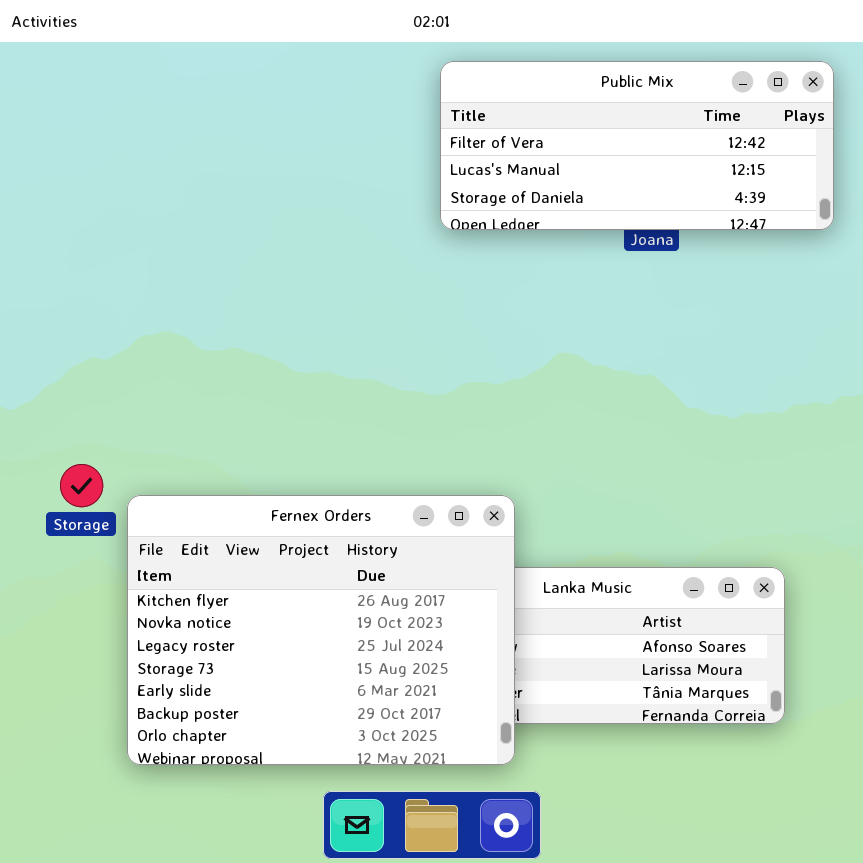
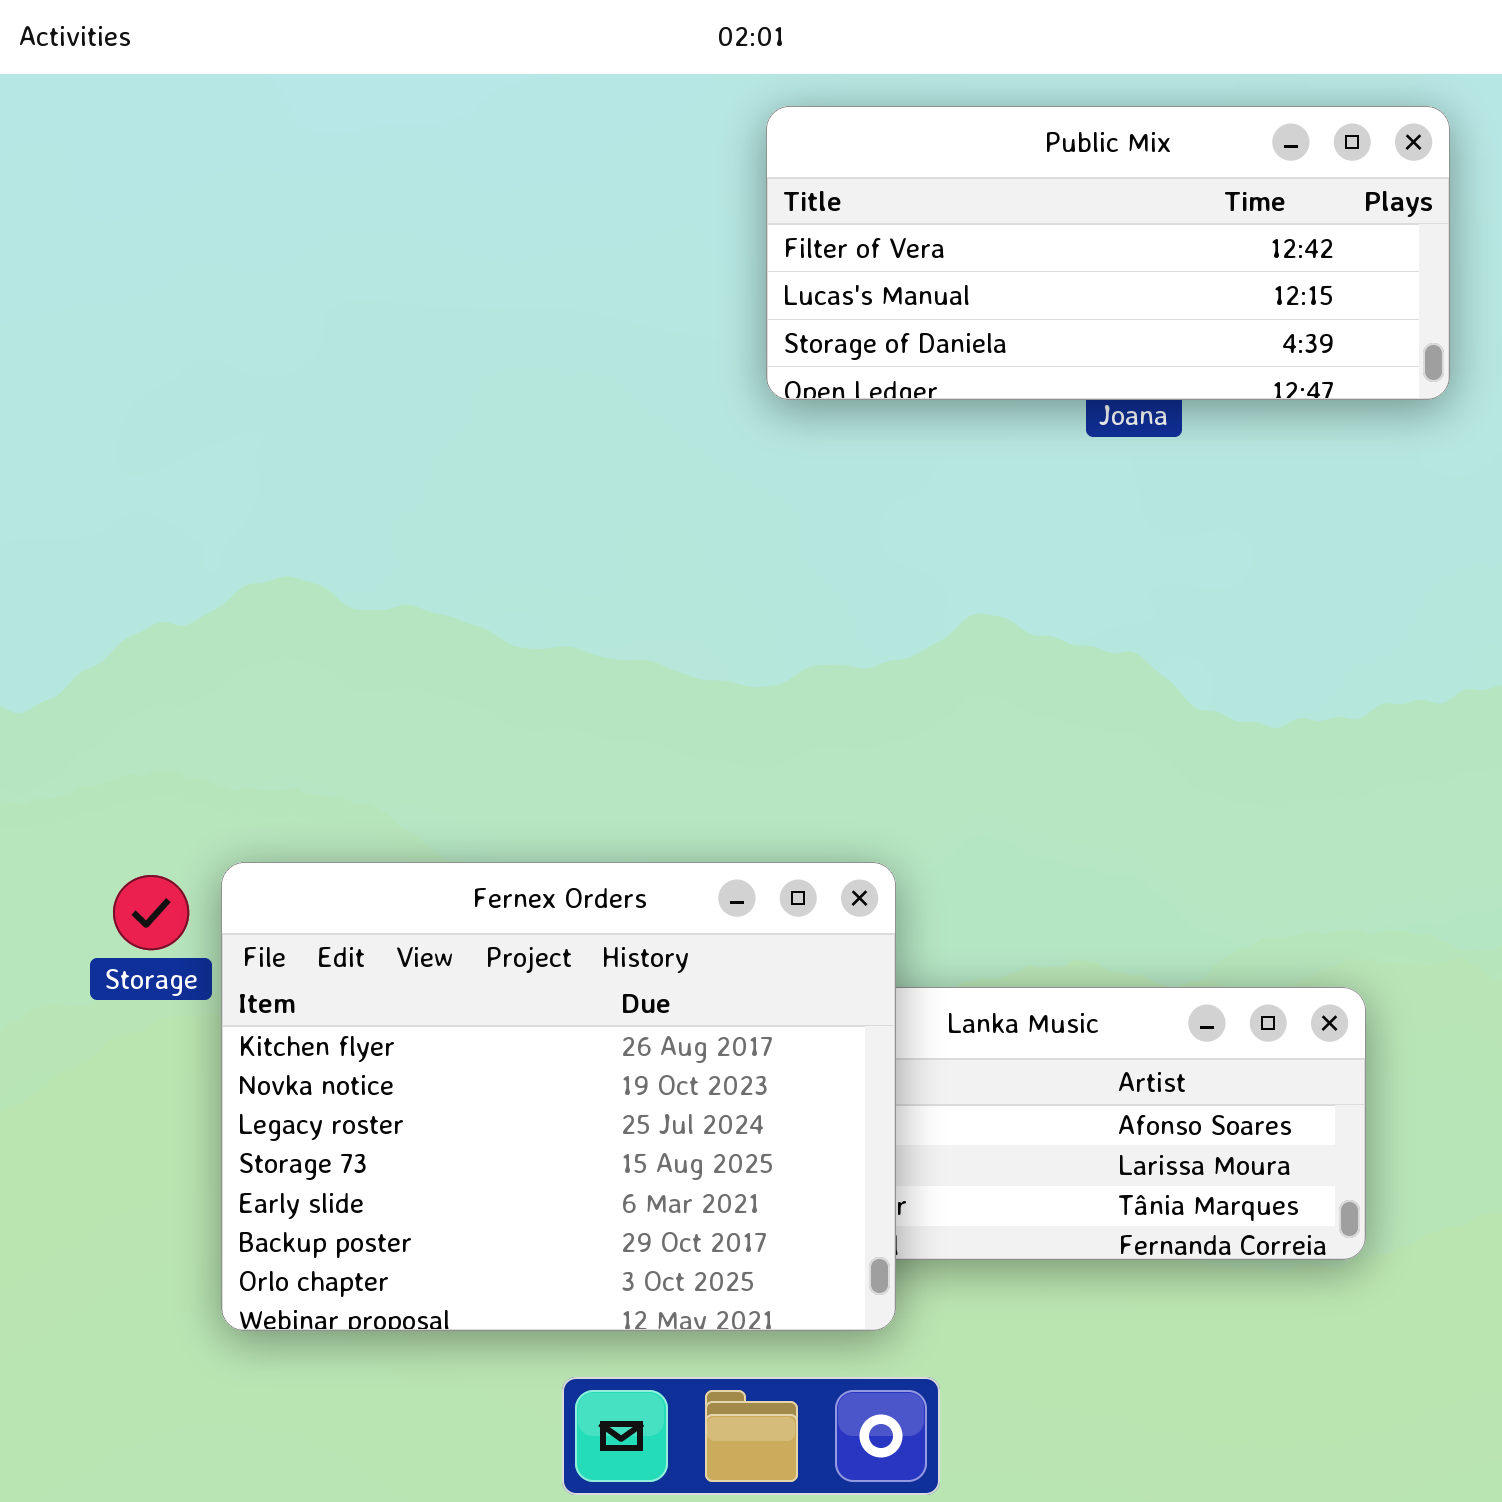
Storage: [60,464,103,507] -> [113,875,189,950], moved

